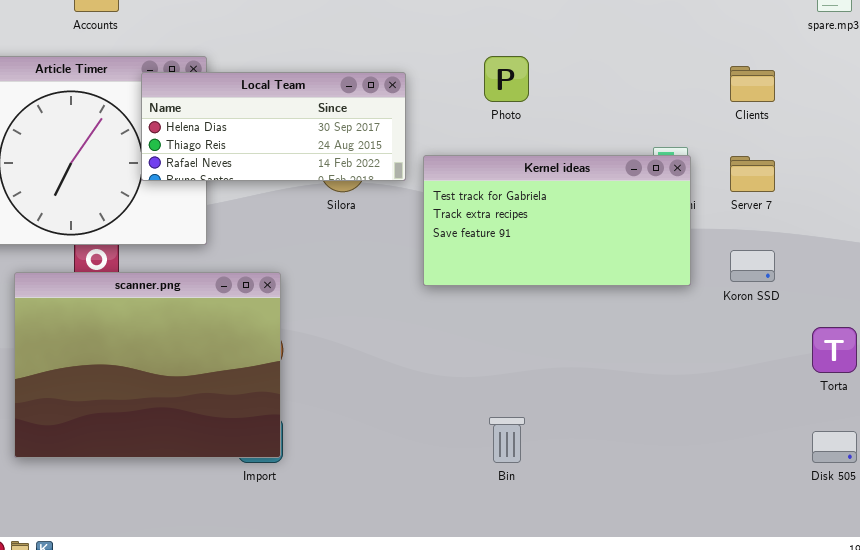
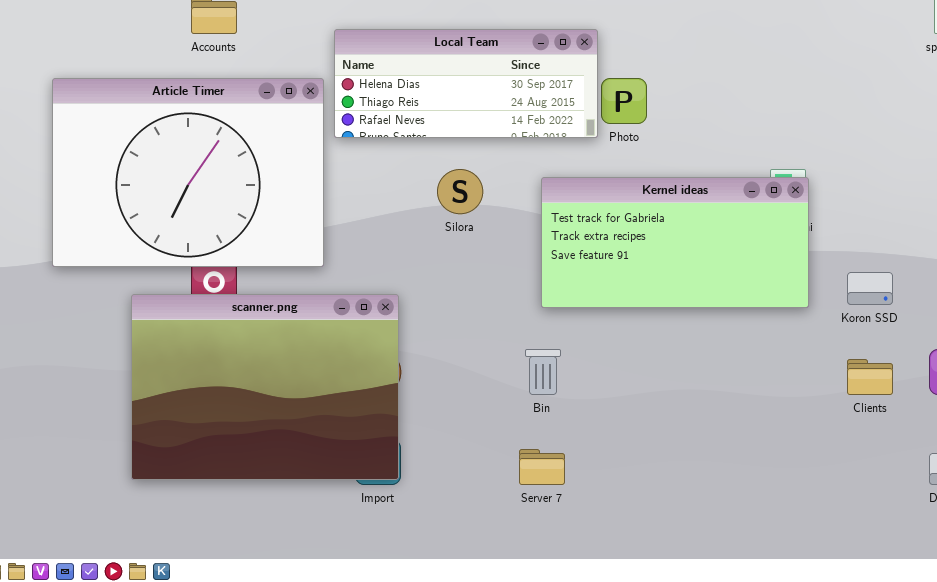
Clients: [730,66,775,102] -> [847,359,893,395], moved
Local Team: [141,72,406,181] -> [334,29,598,138], moved
Server 7: [730,156,775,192] -> [519,449,565,485], moved
Bin: [489,417,525,463] -> [525,349,561,395], moved

